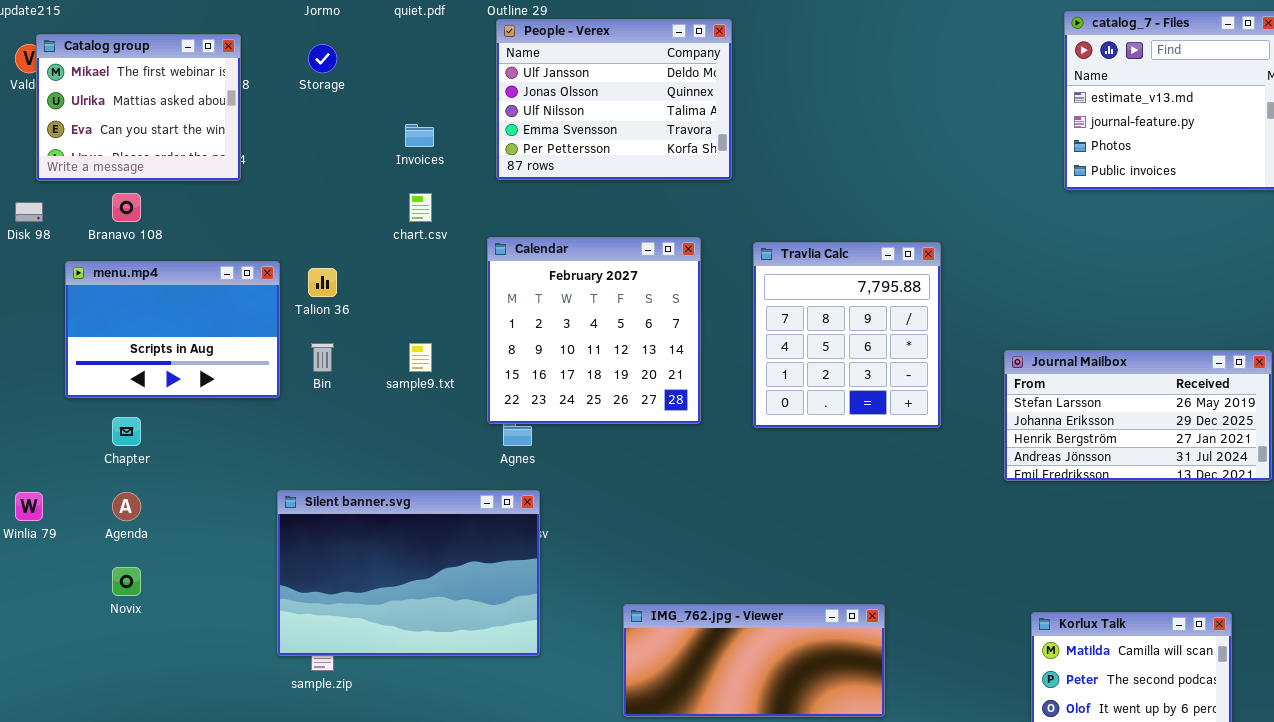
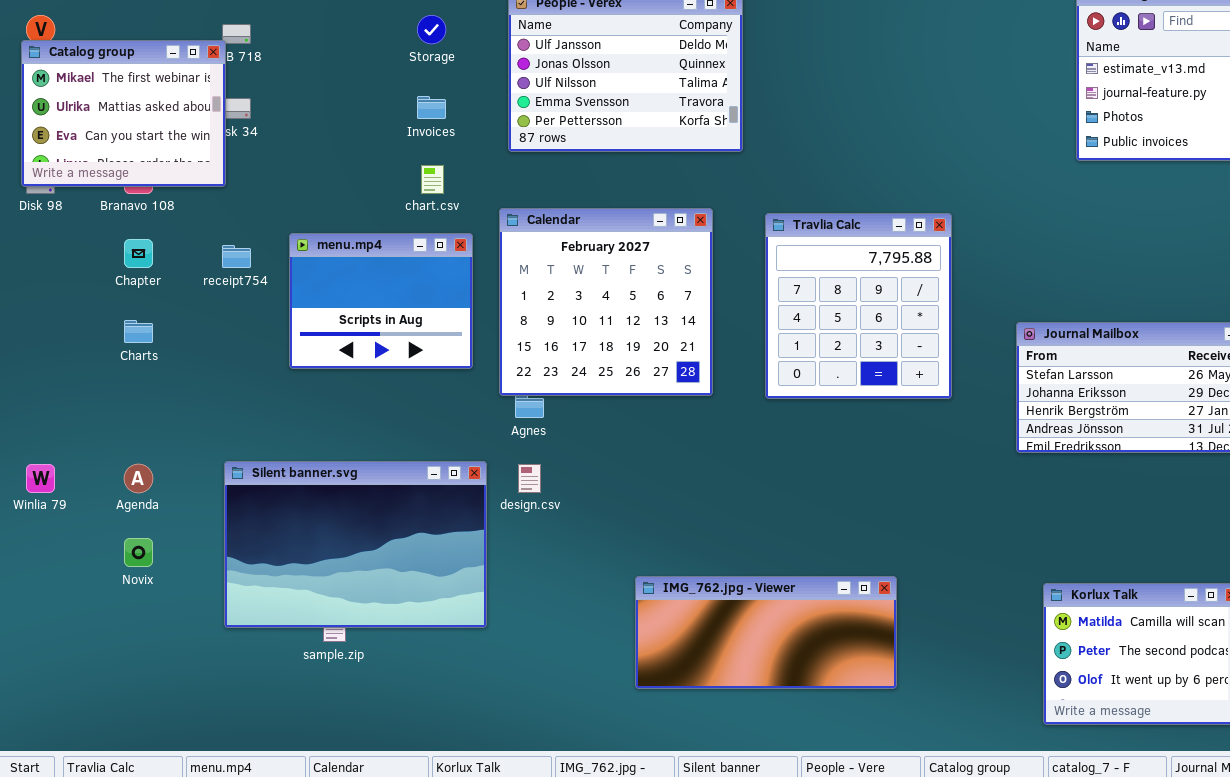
Catalog group: [36,34,241,181] -> [21,40,226,187], moved
Storage: [308,44,337,73] -> [417,15,446,44], moved
menu.mp4: [65,261,280,398] -> [289,233,473,369], moved, resized
Chapter: [112,417,141,446] -> [124,239,153,268], moved
Silent banner.svg: [277,490,540,656] -> [224,461,487,628], moved

